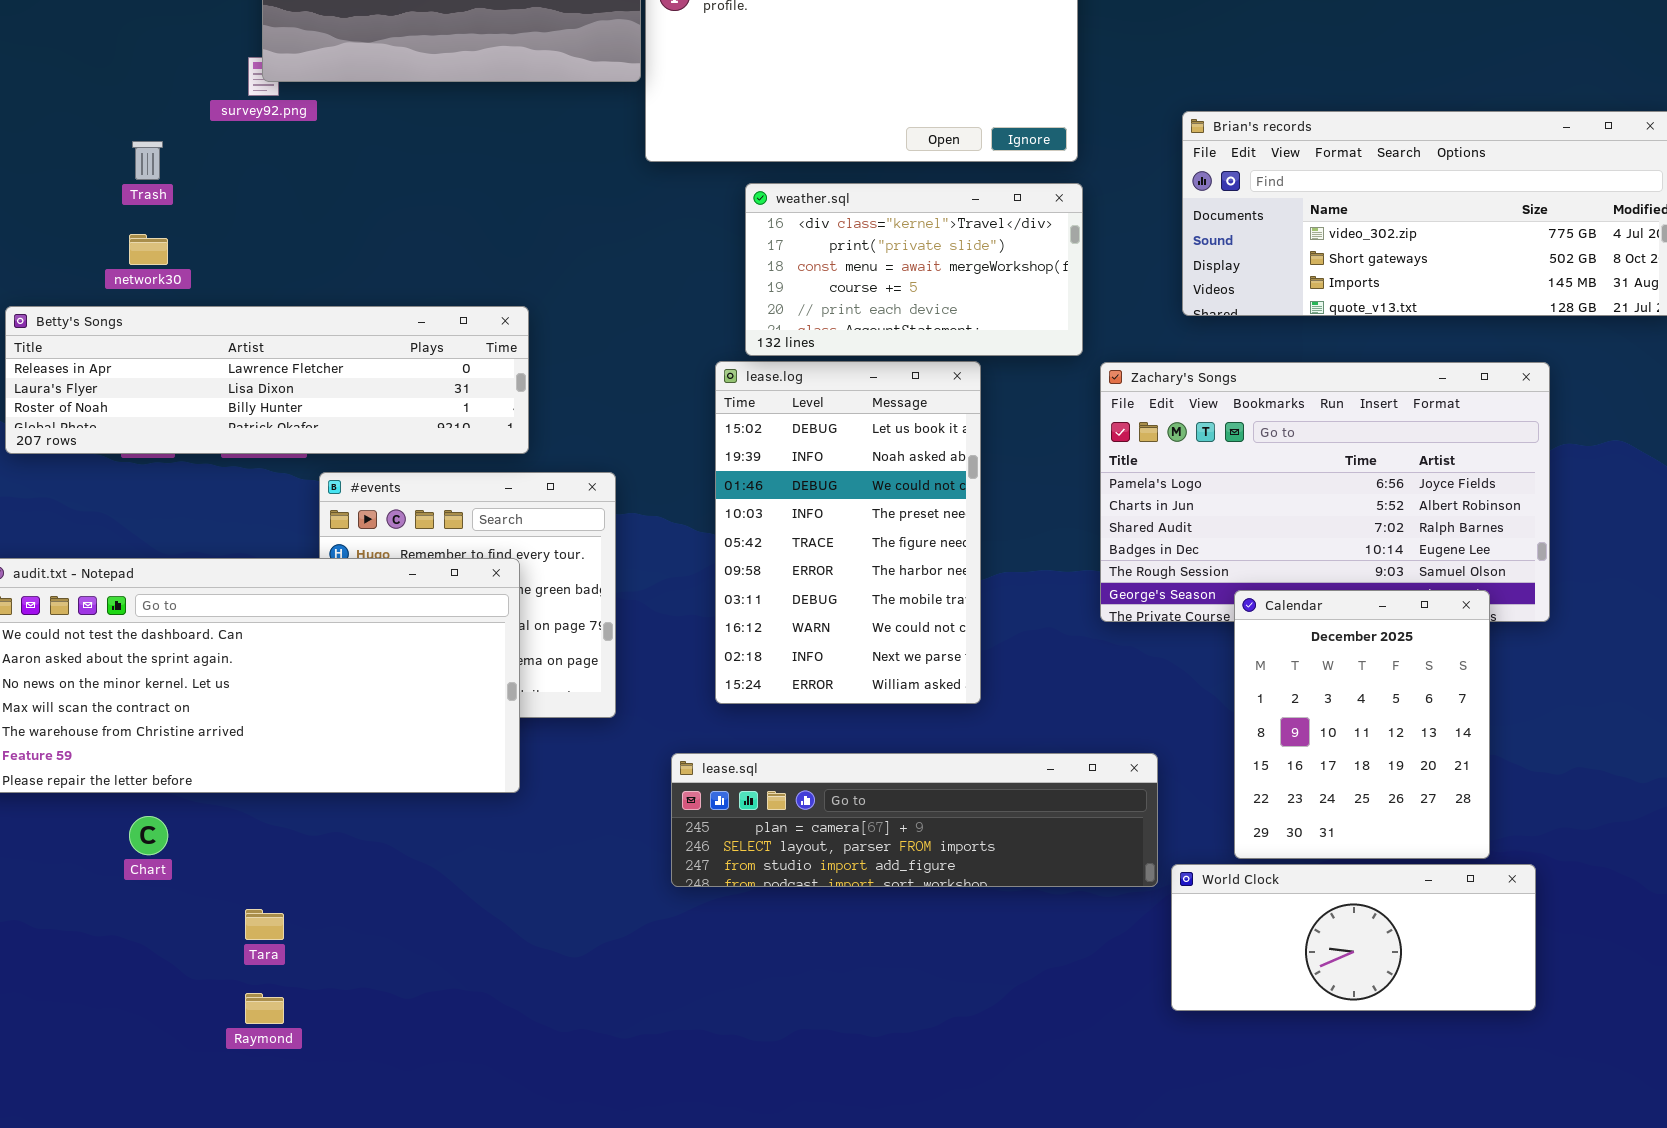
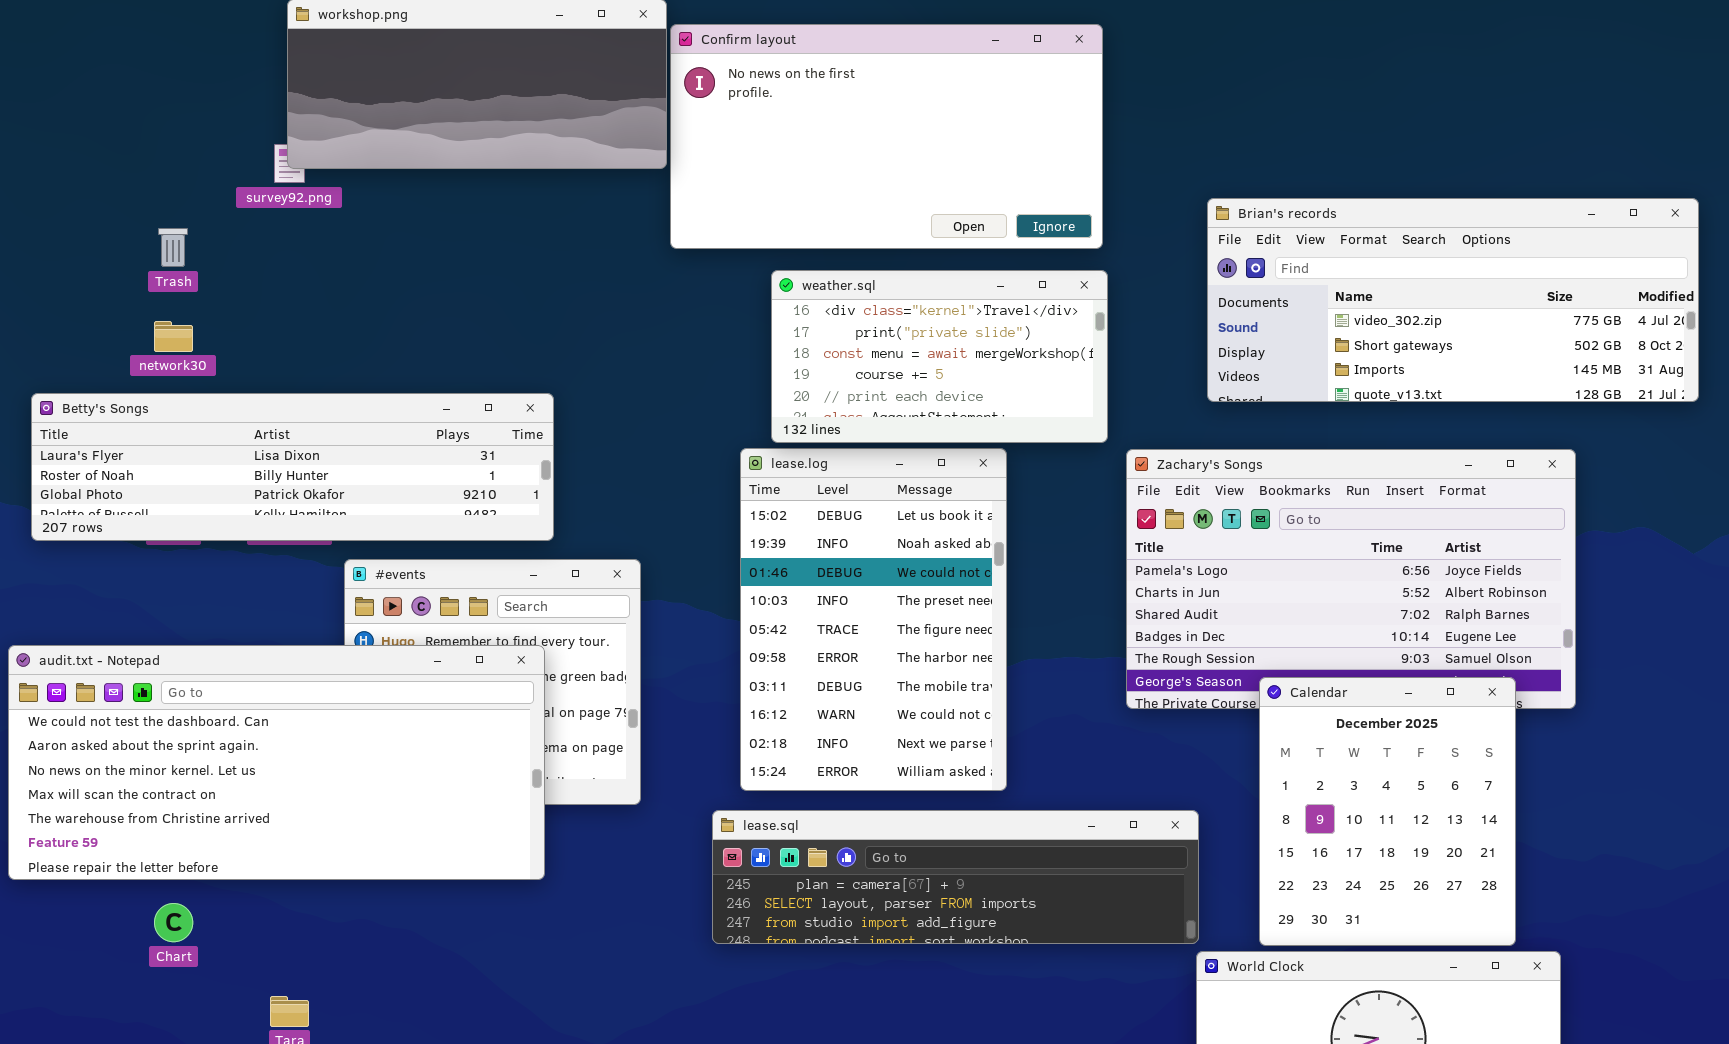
Betty's Songs: [5,306,529,454] -> [31,393,554,541], scrolled down 1 row
lease.sql: [671,753,1158,887] -> [712,810,1199,944], moved

